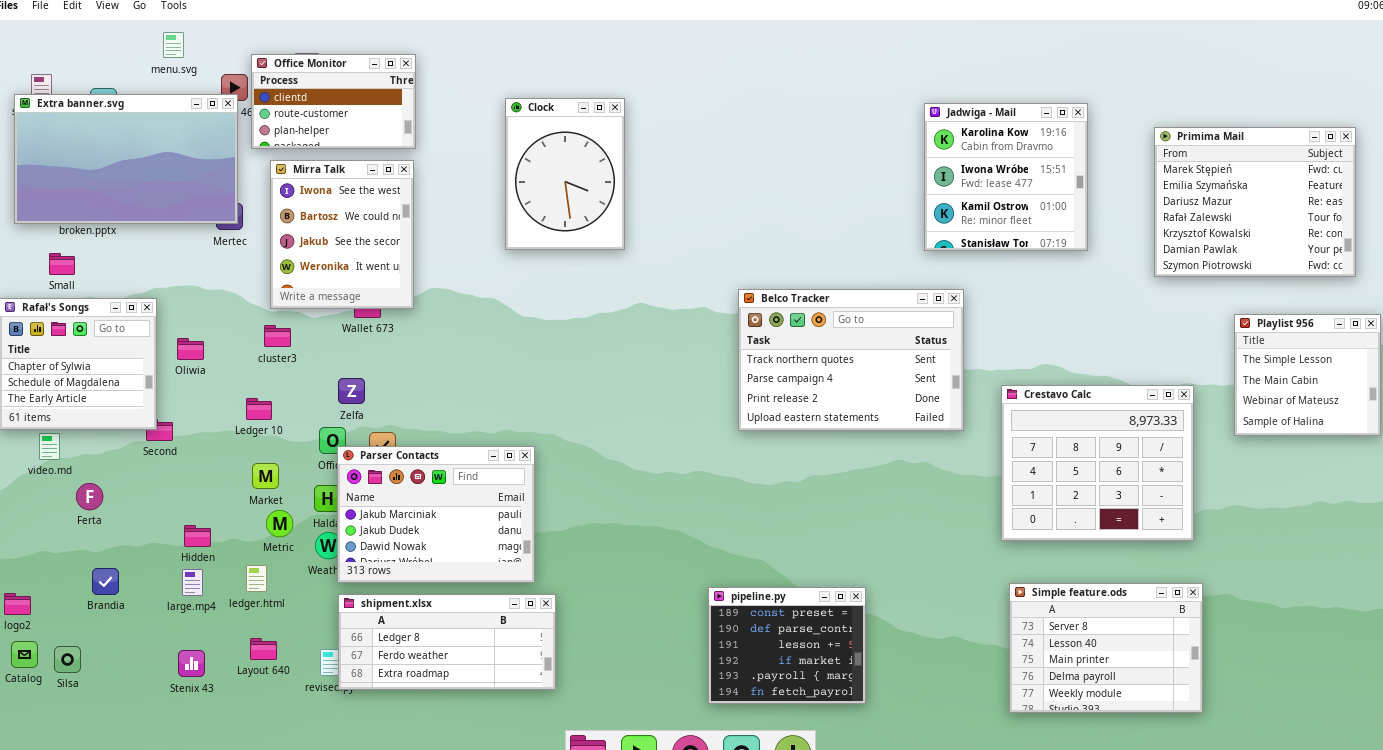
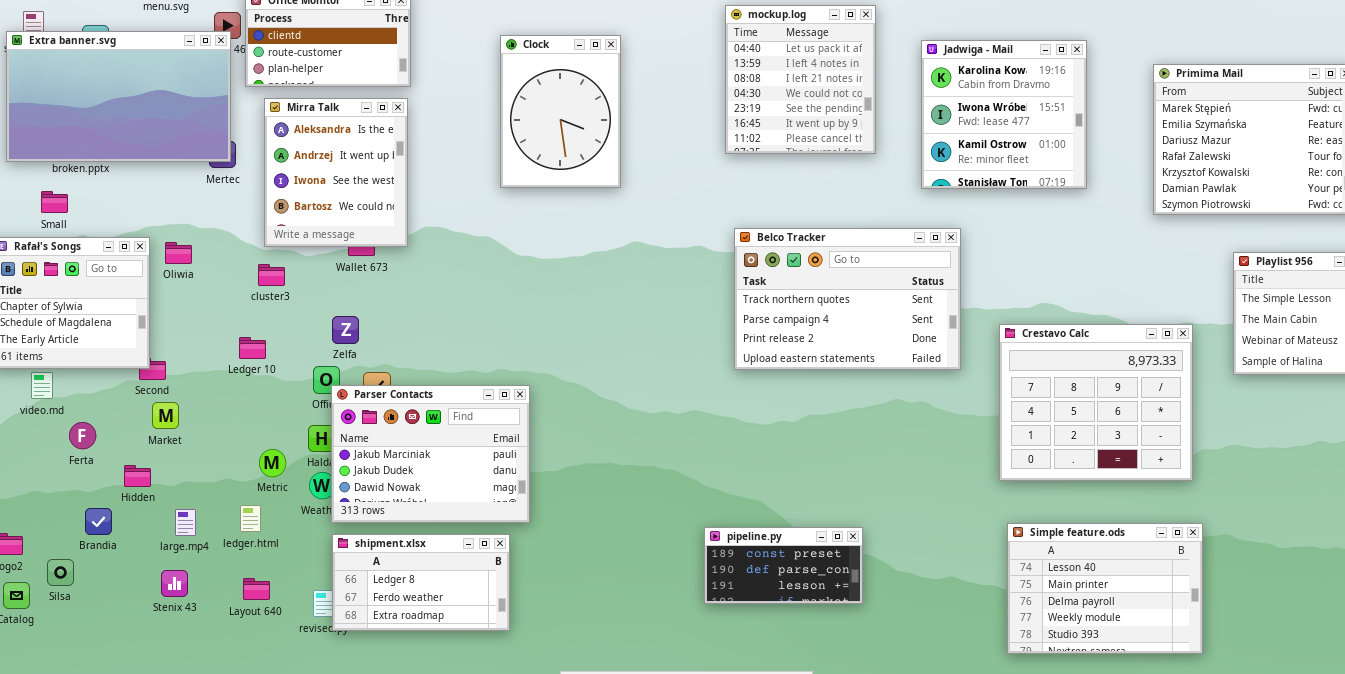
mockup.log: none -> [725,5,876,154], opened
Mirra Talk: [270,160,414,309] -> [264,98,408,247], scrolled up 2 rows
Oliwia: [177,338,204,360] -> [165,242,192,264], moved
Market: [252,463,279,489] -> [152,402,179,429], moved
Hidden: [184,525,211,547] -> [124,465,151,487], moved
Simple feature.ods: [1009,583,1203,713] -> [1007,523,1203,654], scrolled down 1 row
pipeline.py: [708,587,866,704] -> [704,527,863,604], resized
shipment.xlsx: [338,594,556,690] -> [332,534,510,631], resized
Silsa: [54,646,81,673] -> [47,559,74,586], moved
Stenix 43: [178,650,205,677] -> [161,570,188,597], moved

